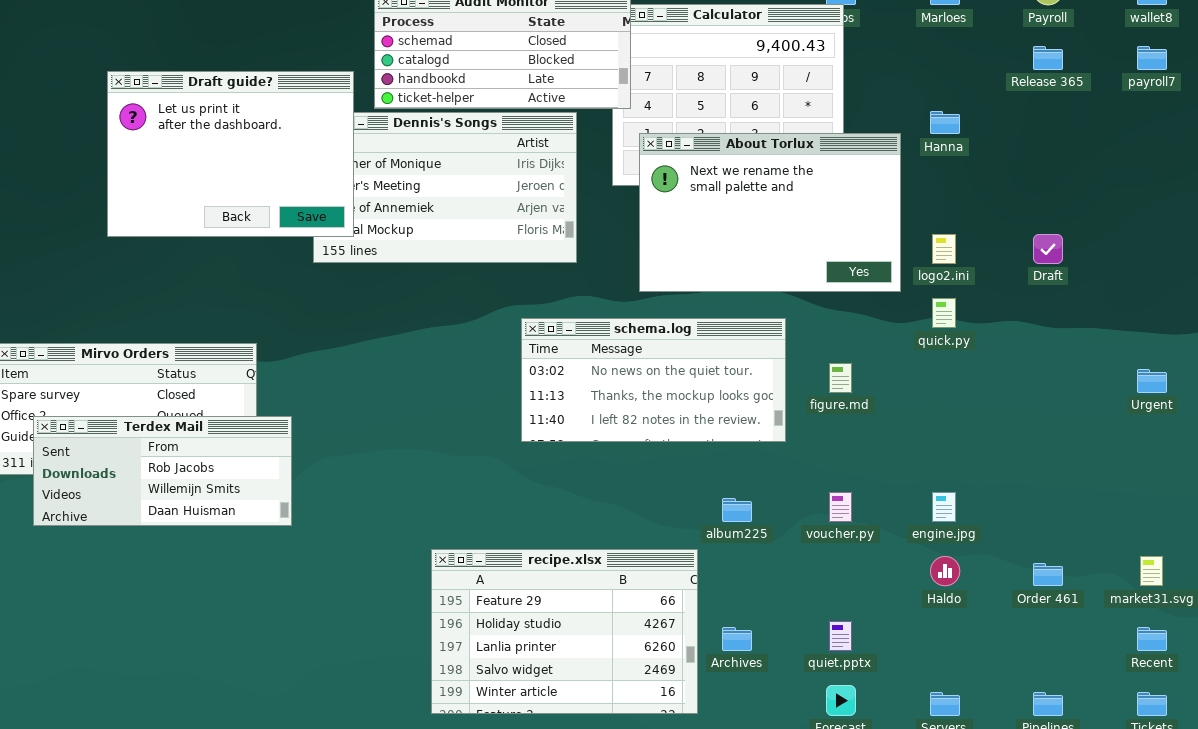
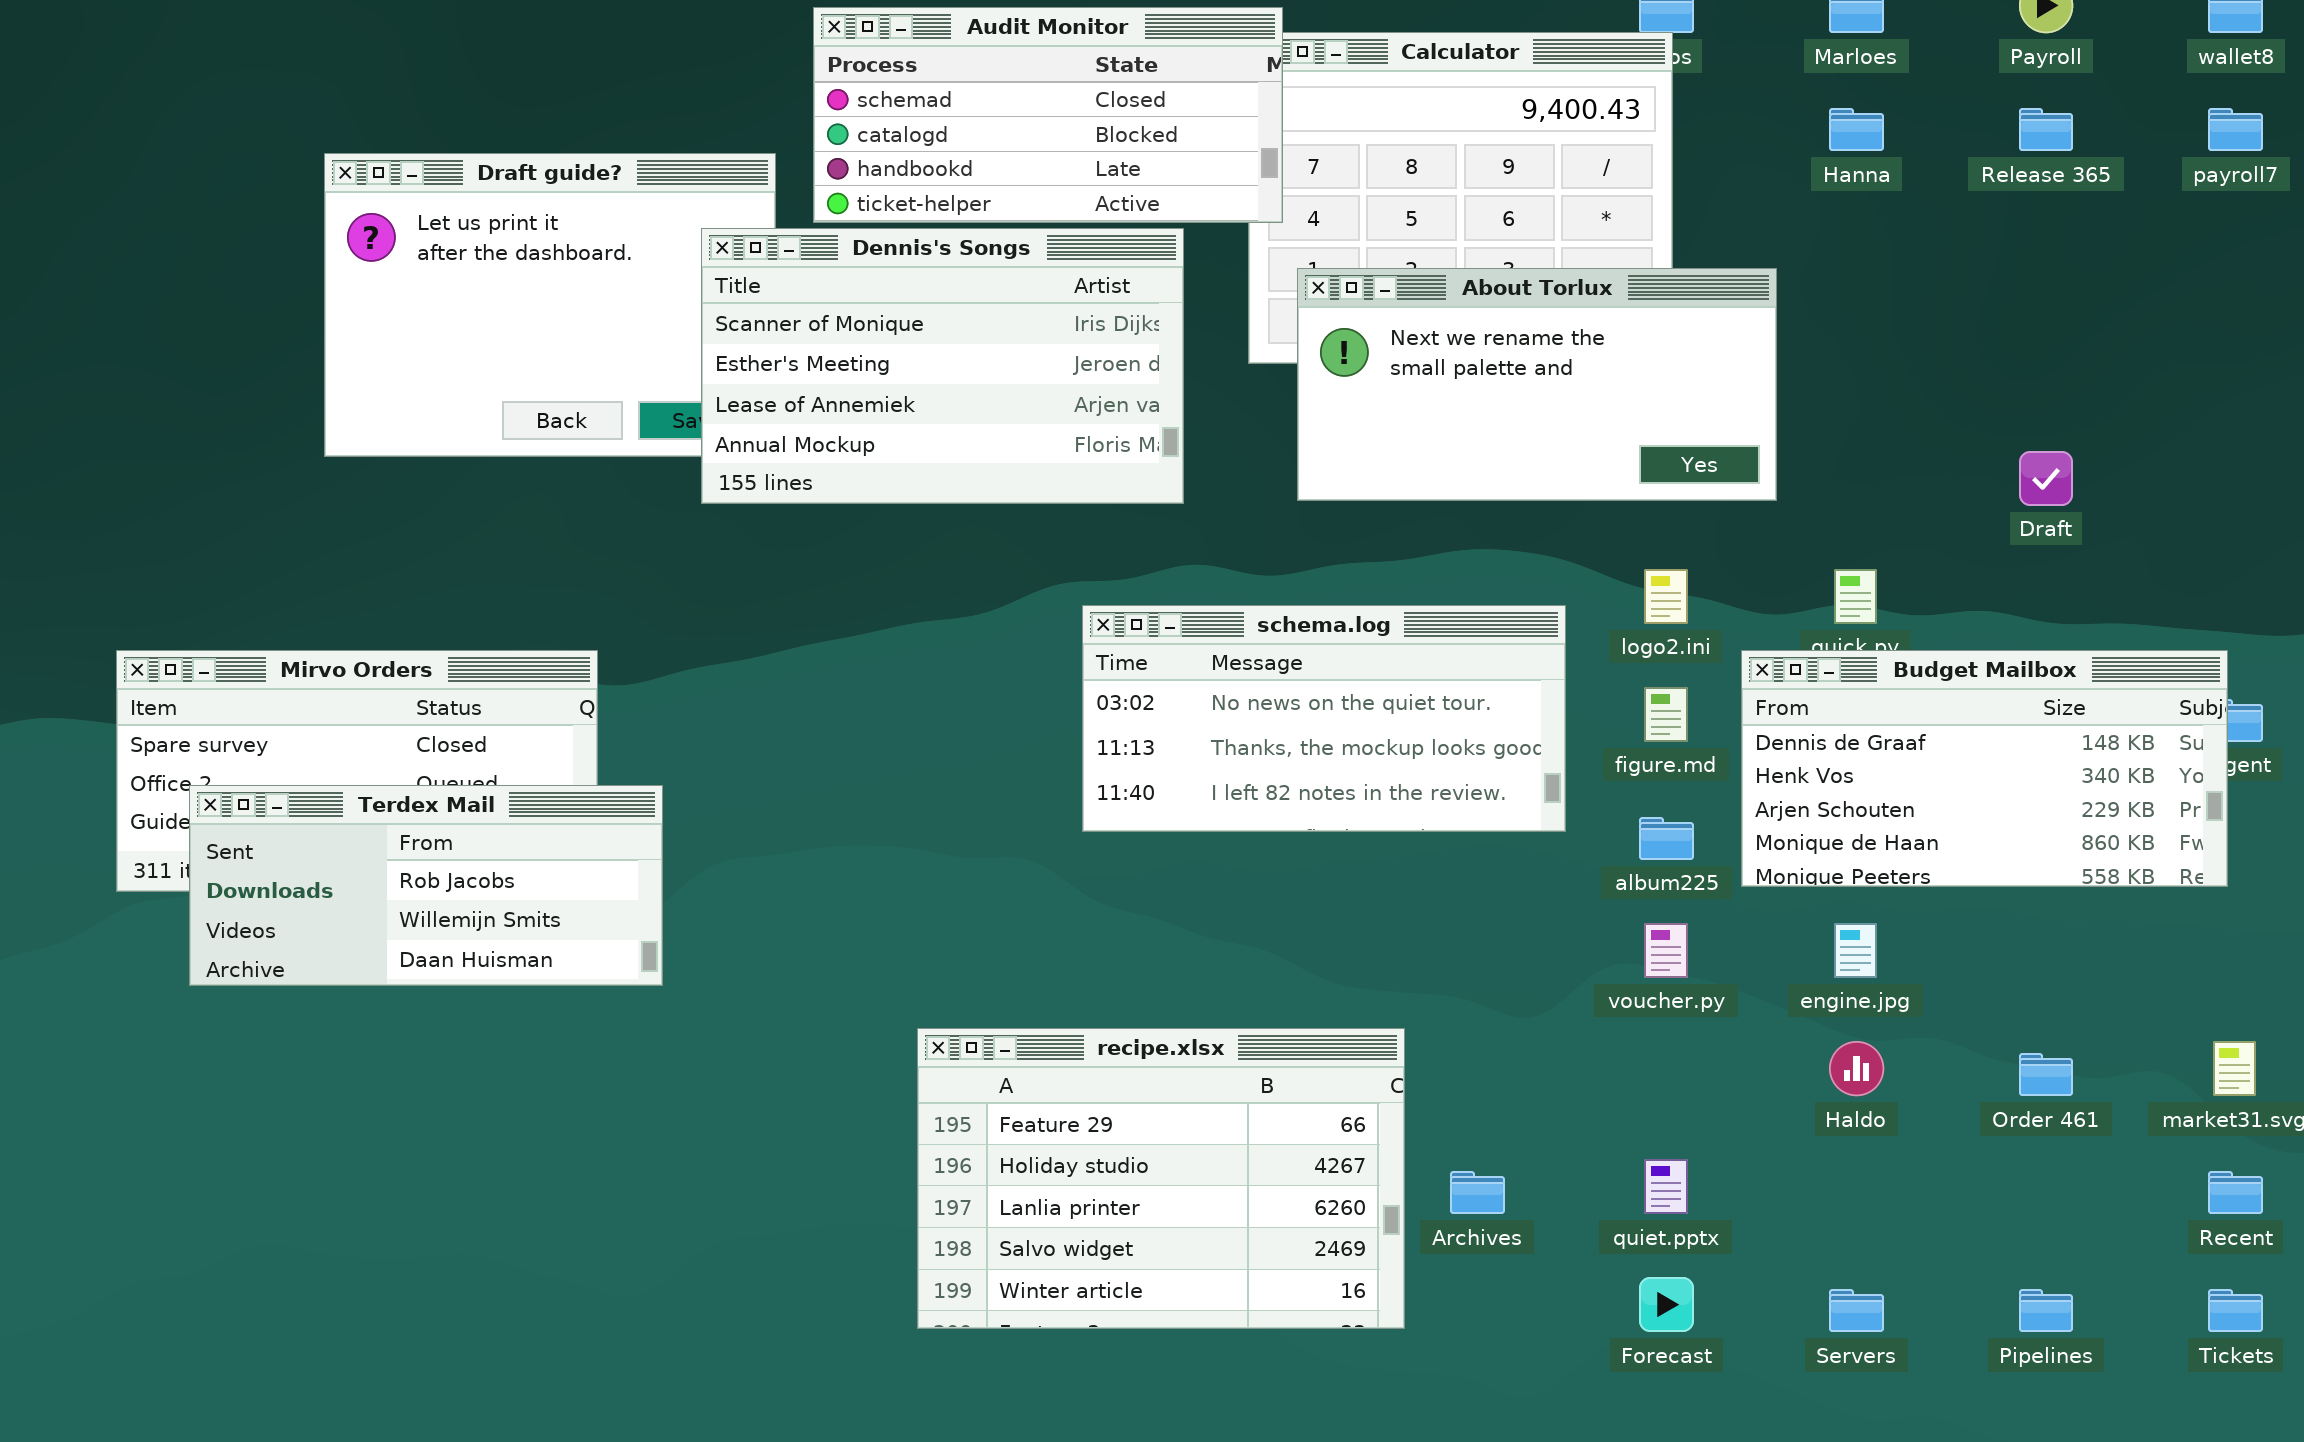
Hanna: [930,111,960,134] -> [1829,108,1884,151], moved
Dennis's Songs: [313,112,577,263] -> [701,228,1184,504], raised
About Torlux: [639,133,901,292] -> [1297,268,1777,501], resized
logo2.ini: [932,234,956,264] -> [1644,569,1688,624], moved
Budget Mailbox: none -> [1741,650,2228,887], opened
album225: [722,498,752,522] -> [1639,817,1694,860], moved

